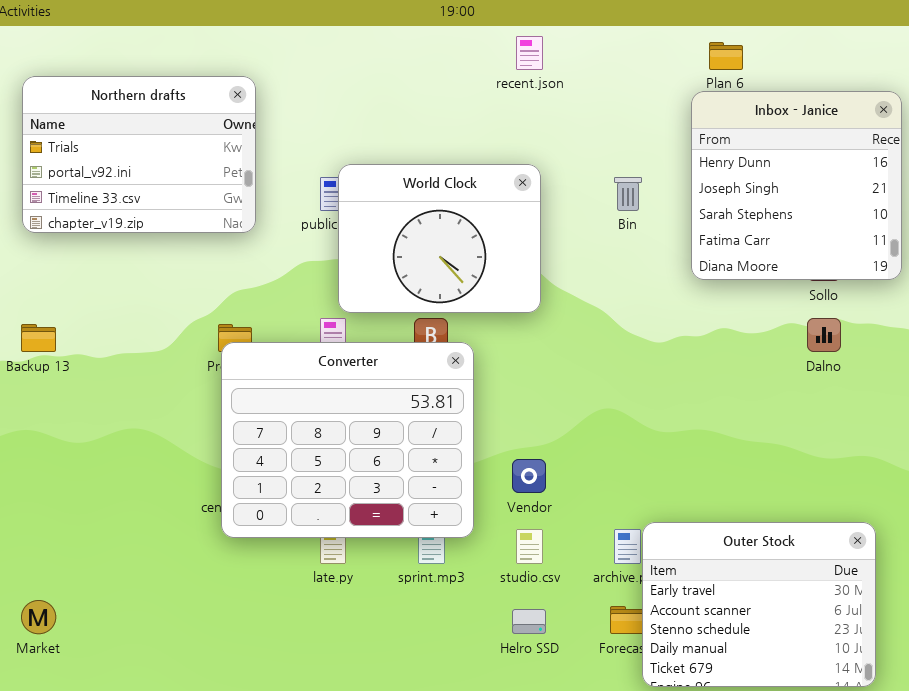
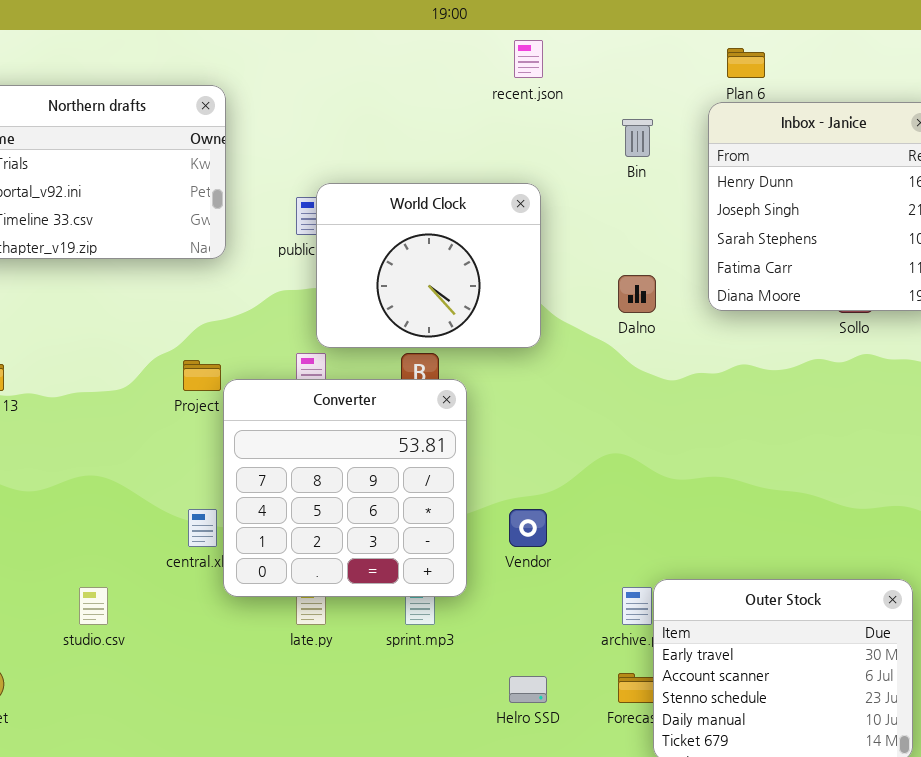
Bin: [614,177,642,211] -> [622,119,653,157], moved
Dalno: [807,318,841,352] -> [618,275,656,313], moved
Converter: [221,342,474,538] -> [223,379,467,597], resized
studio.csv: [516,529,543,564] -> [79,587,108,625], moved

